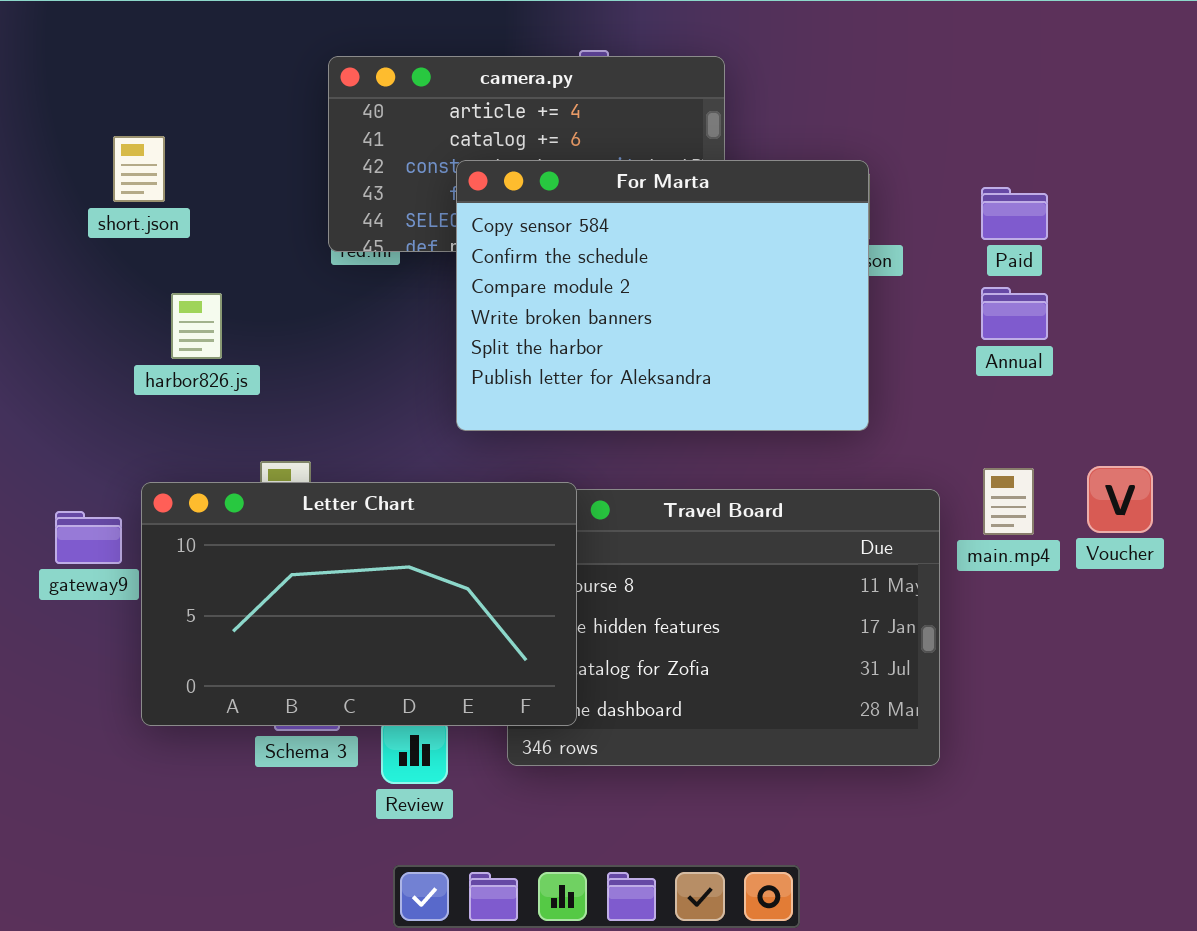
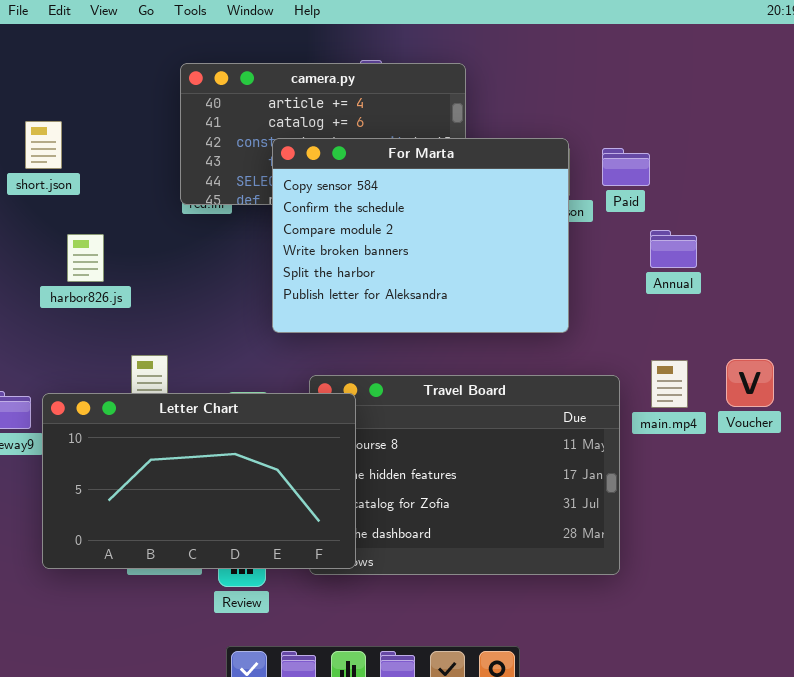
Paid: [981,187,1048,240] -> [602,148,650,186], moved
Letter Chart: [141,482,577,726] -> [42,393,356,569], moved

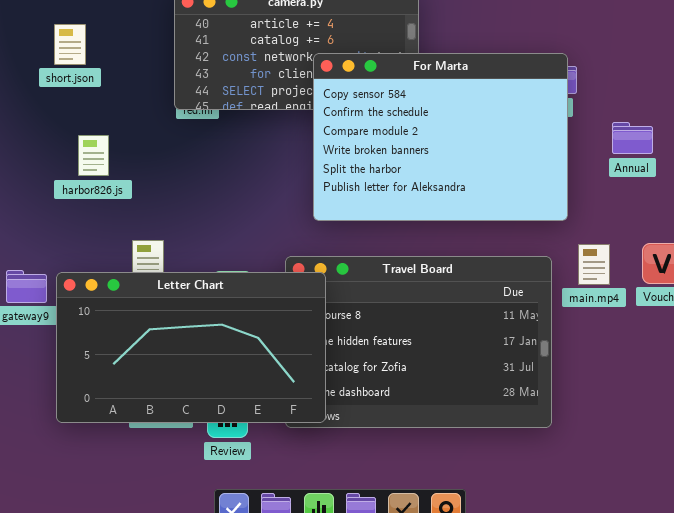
short.json: [25,121,62,169] -> [54,24,86,65], moved
For Marta: [272,138,569,333] -> [313,53,568,221], moved
Annual: [650,230,697,268] -> [612,122,653,154], moved

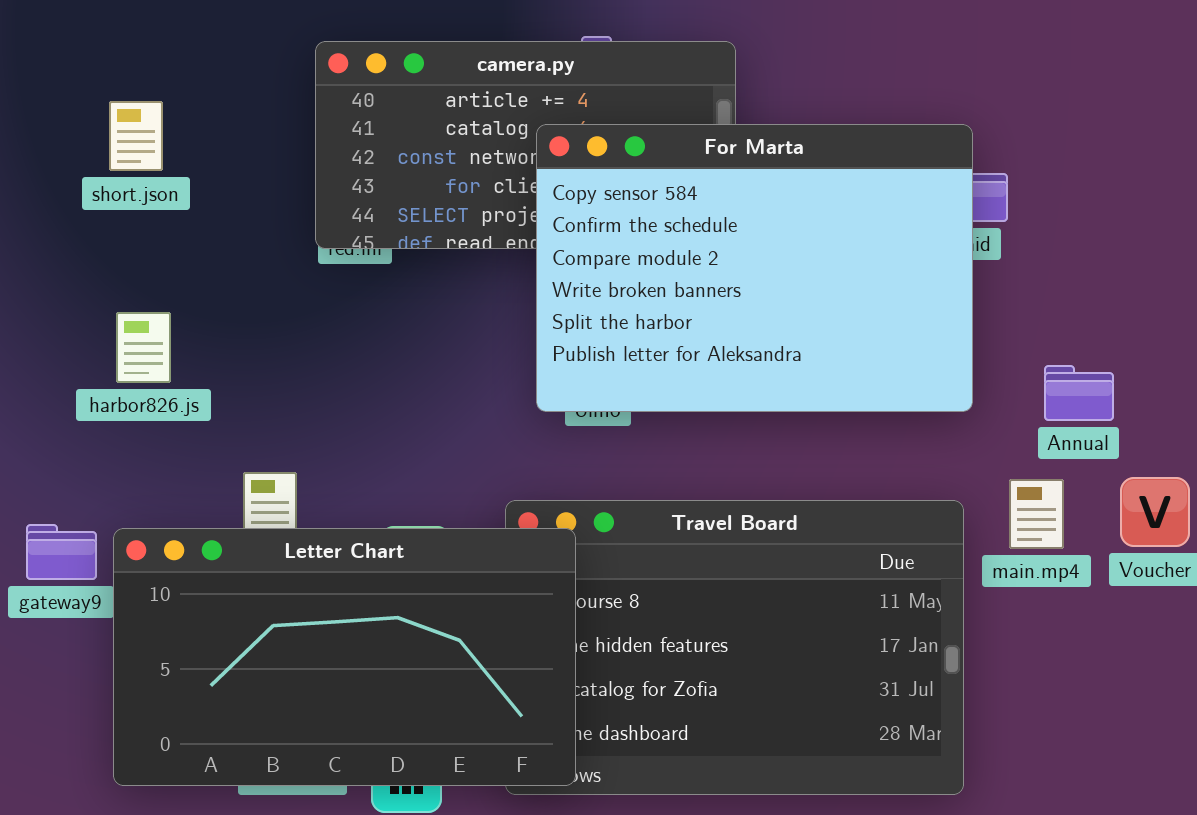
For Marta: [313,53,568,221] -> [536,124,973,412], moved
Annual: [612,122,653,154] -> [1044,365,1114,421], moved
harbor826.js: [78,135,109,176] -> [116,312,171,383], moved

